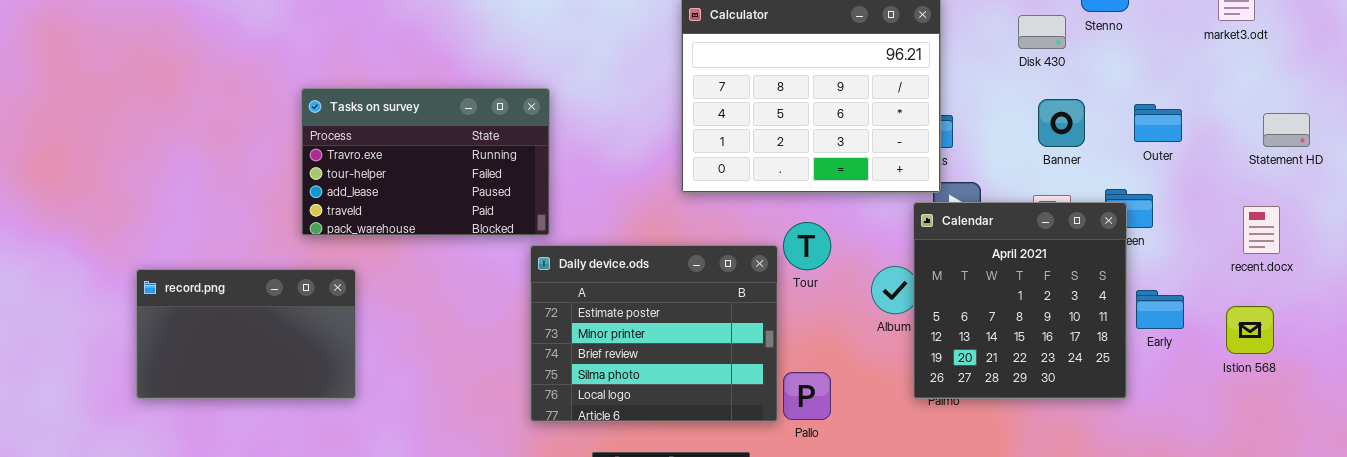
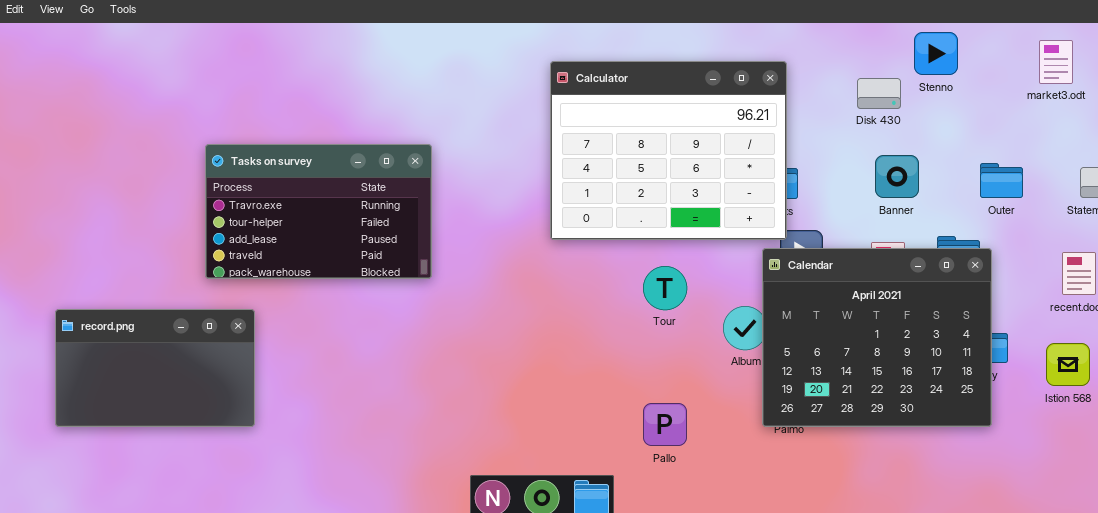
Outer: [1134,104,1182,142] -> [980,163,1023,198], moved
Calendar: [913,202,1127,399] -> [762,248,992,427], resized
Daily device.ods: [530,245,778,422] -> none, closed

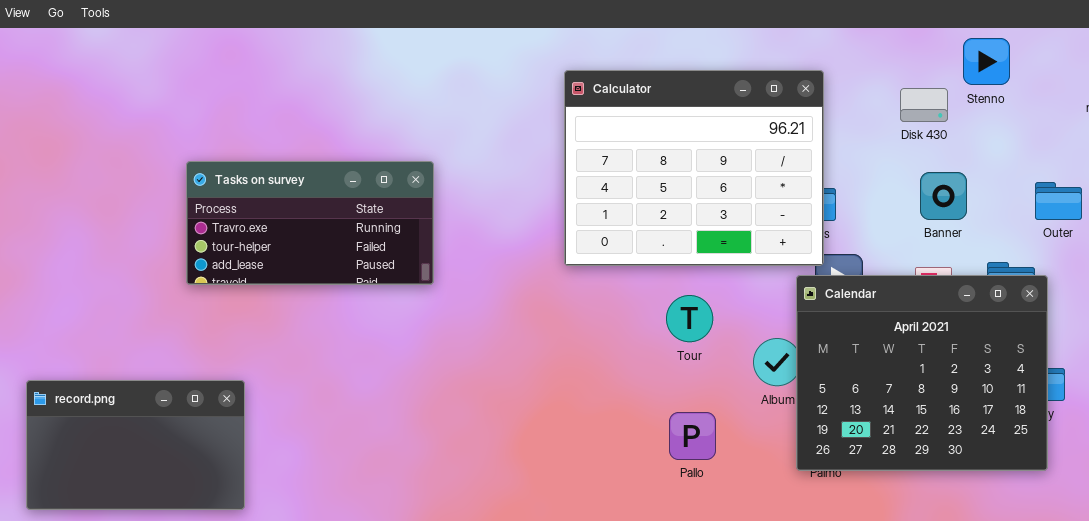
Tasks on survey: [205,144,432,279] -> [186,161,434,285], resized
record.png: [55,309,255,427] -> [26,380,245,510], moved
Pallo: [643,403,687,446] -> [669,412,716,460], moved

